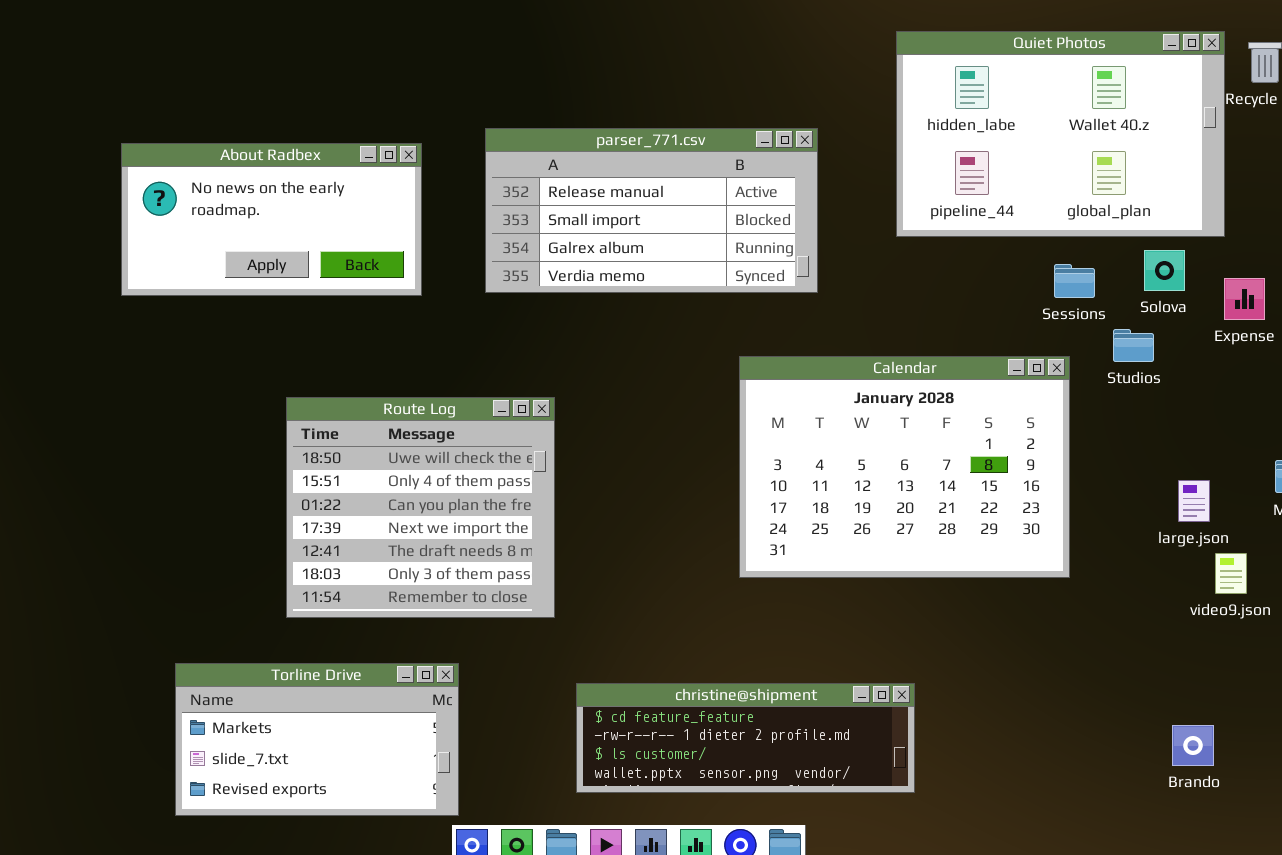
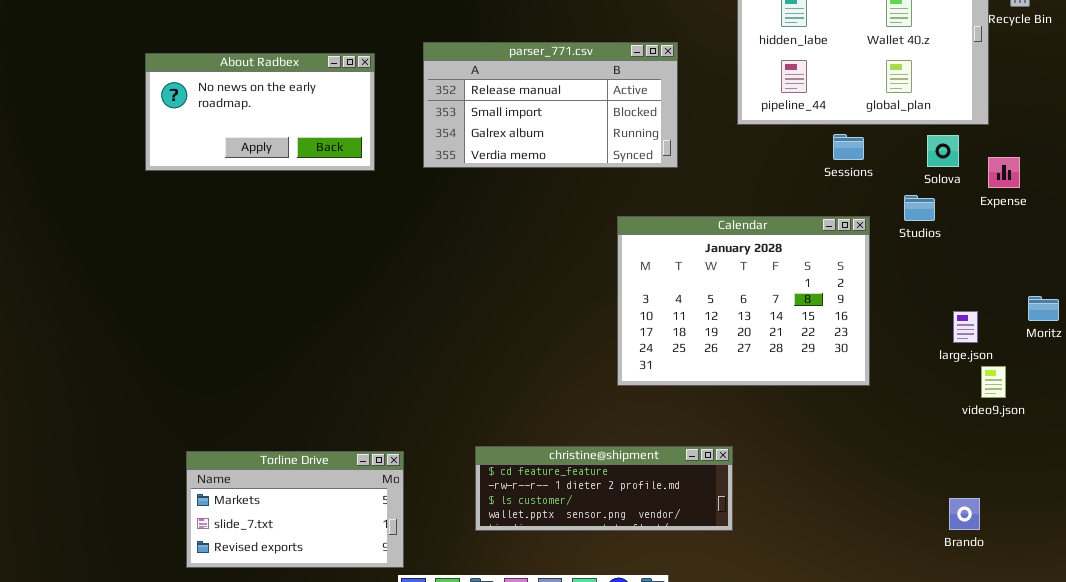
Sessions: [1054,264,1095,298] -> [833,134,864,160], moved
Route Log: [286,397,555,618] -> none, closed
christine@shipment: [576,683,915,793] -> [475,446,733,531], moved

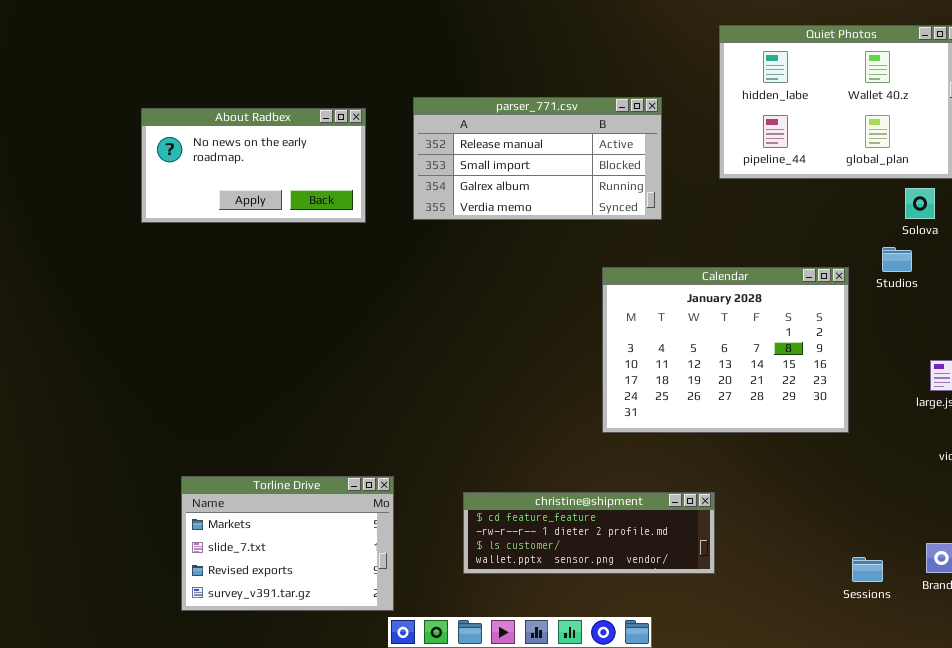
Sessions: [833,134,864,160] -> [852,557,883,582], moved
Torline Drive: [186,451,404,568] -> [181,476,394,611], resized

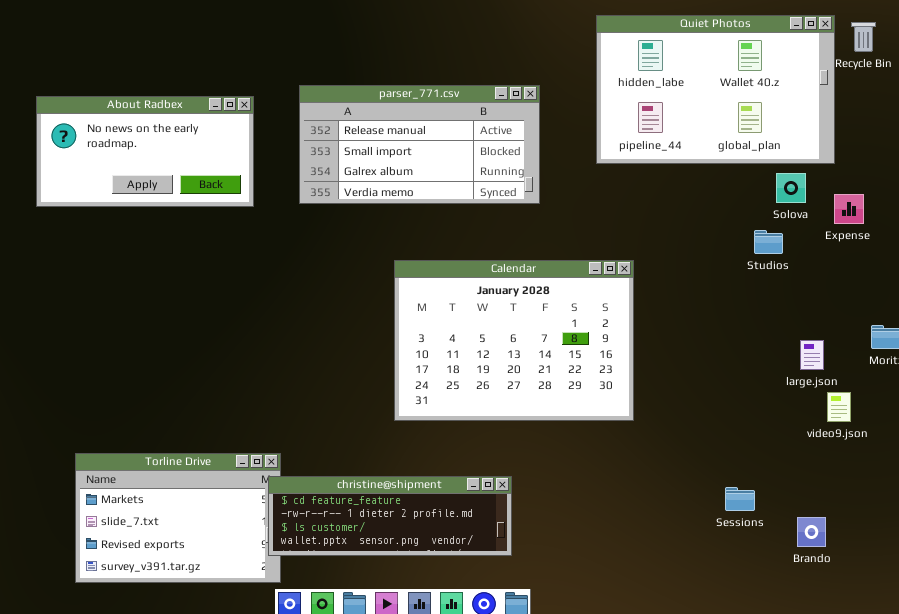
Calendar: [602,267,849,433] -> [394,260,634,421], moved
christine@shipment: [463,492,715,574] -> [268,476,512,556], moved
Sessions: [852,557,883,582] -> [725,487,755,511], moved

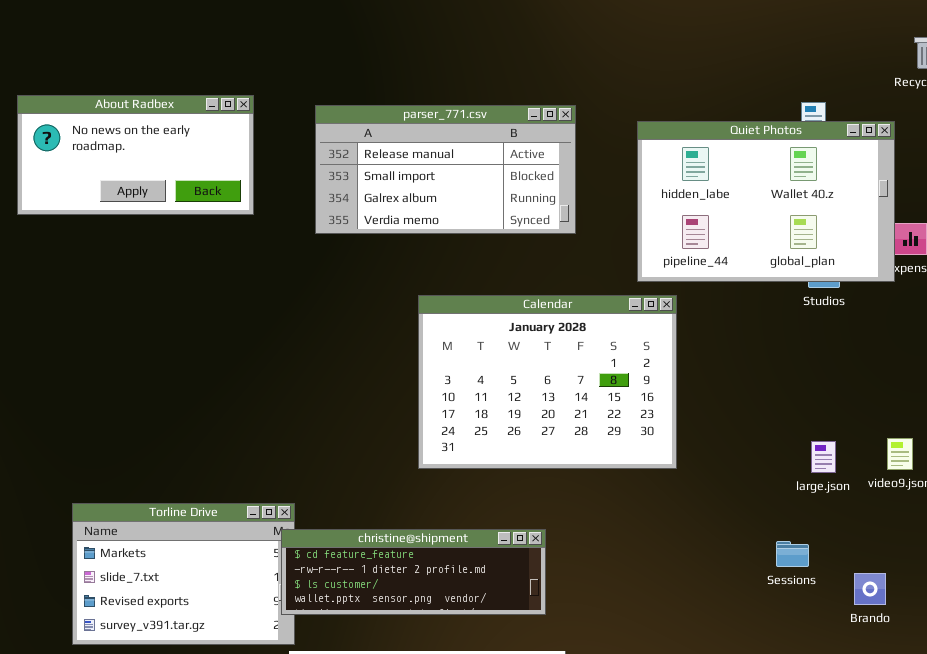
Quiet Photos: [596,15,835,164] -> [637,121,895,282], moved
About Radbex: [36,96,254,207] -> [17,95,254,215], moved
large.json: [800,340,824,370] -> [811,441,836,473], moved

